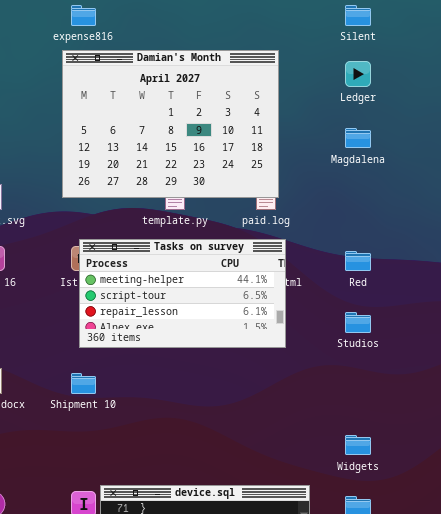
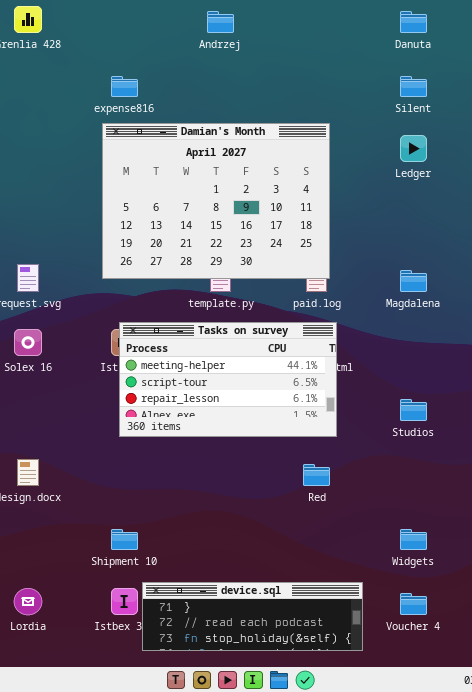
Magdalena: [345,128,371,148] -> [400,270,427,292], moved
Red: [345,251,371,271] -> [303,464,330,486], moved
Shipment 10: [71,373,96,394] -> [111,529,138,550], moved

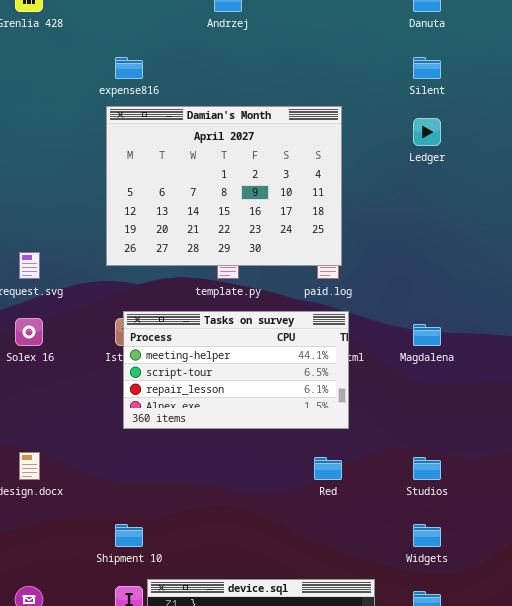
Magdalena: [400,270,427,292] -> [413,324,441,346], moved
Studios: [400,399,427,421] -> [413,457,441,480], moved

